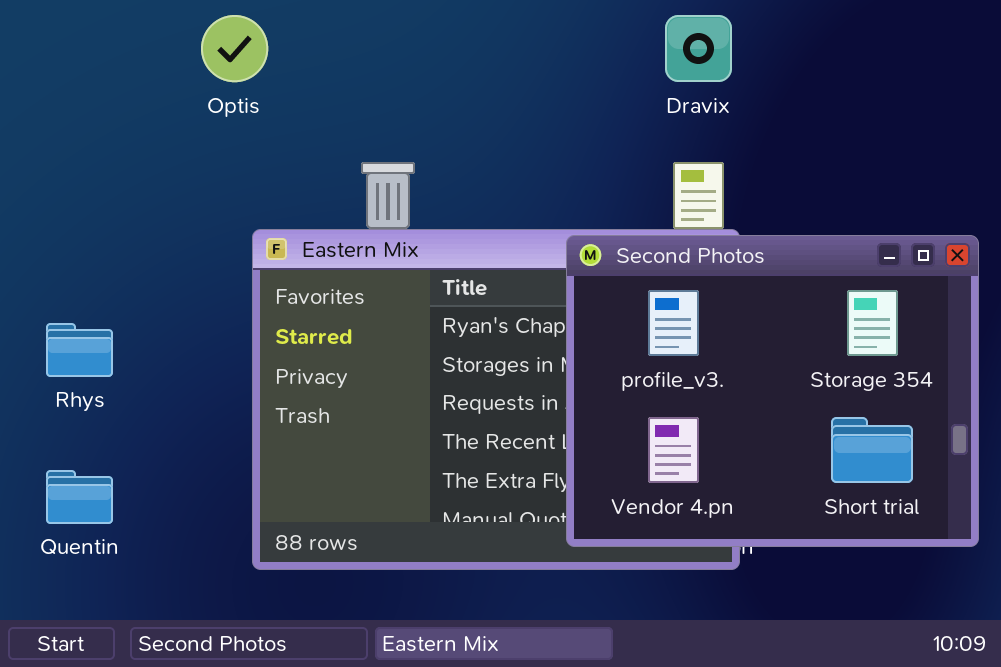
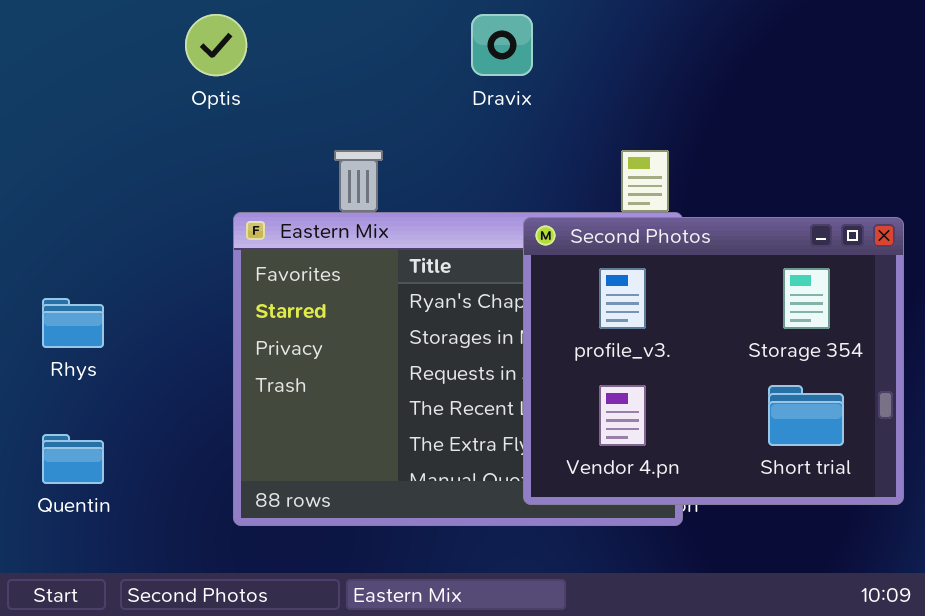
Dravix: [665,15,732,82] -> [471,14,533,76], moved

